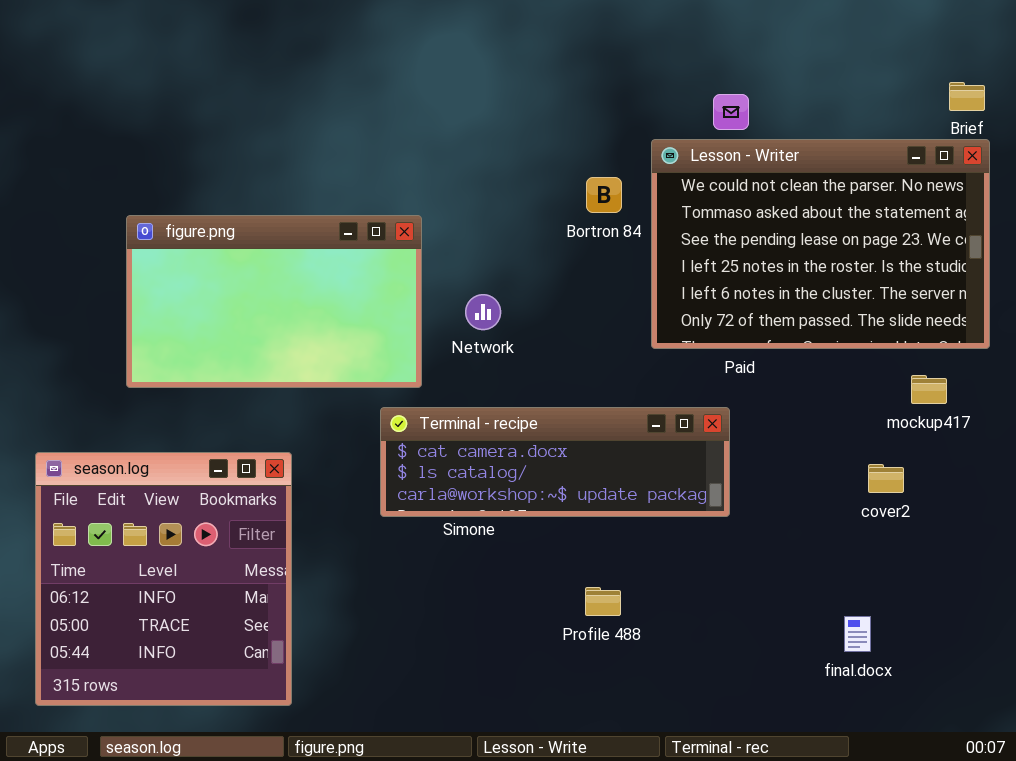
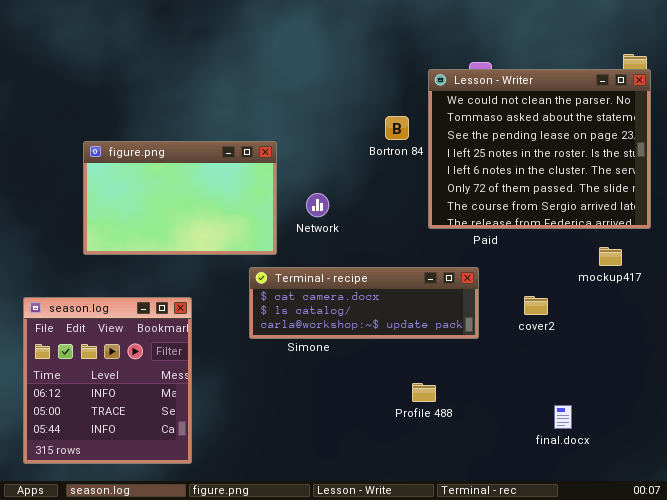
Lesson - Writer: [651,139,990,349] -> [428,69,651,229], resized
cover2: [868,464,904,493] -> [524,296,548,315], moved
Profile 488: [585,587,621,616] -> [412,383,436,402], moved

